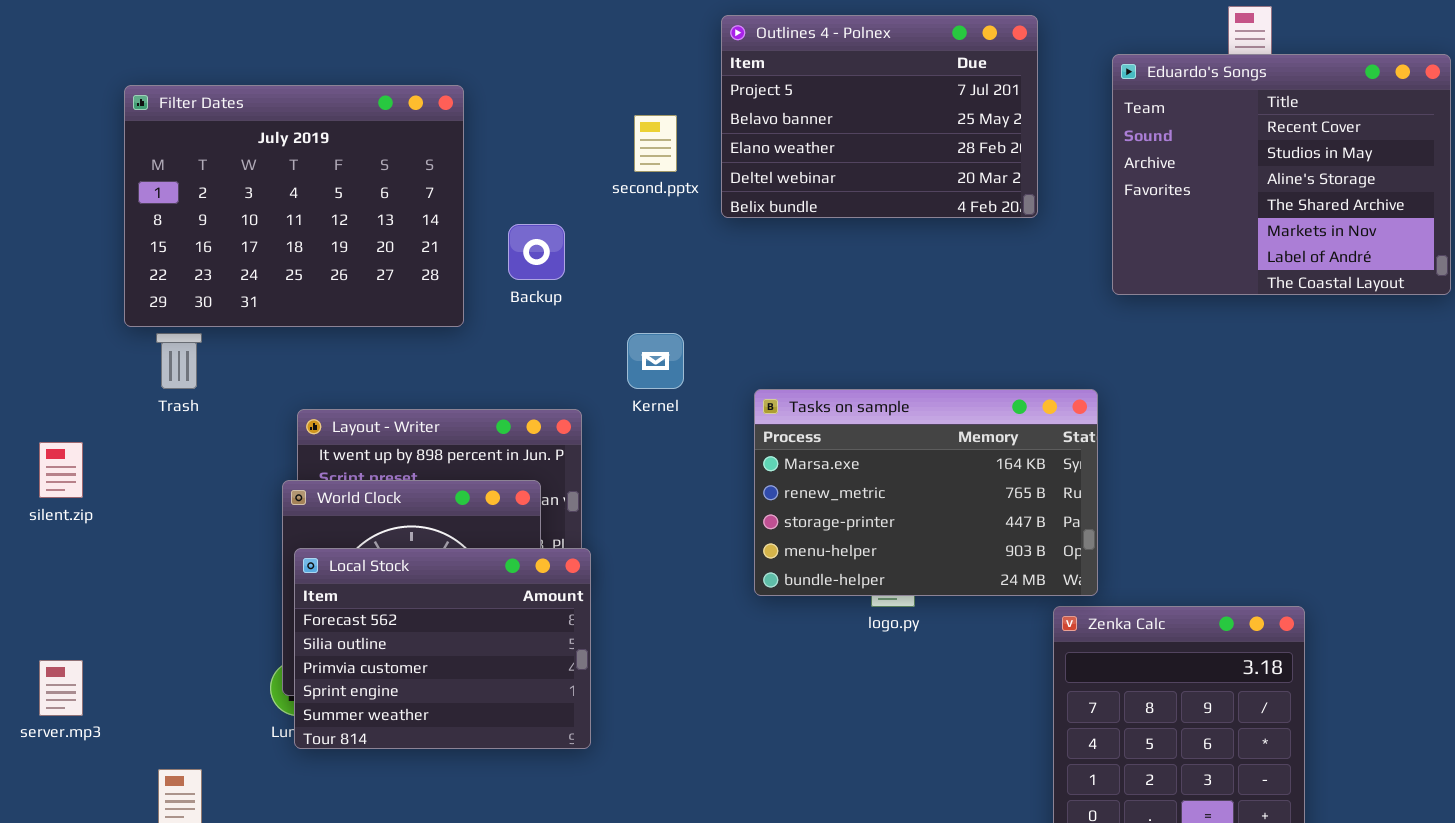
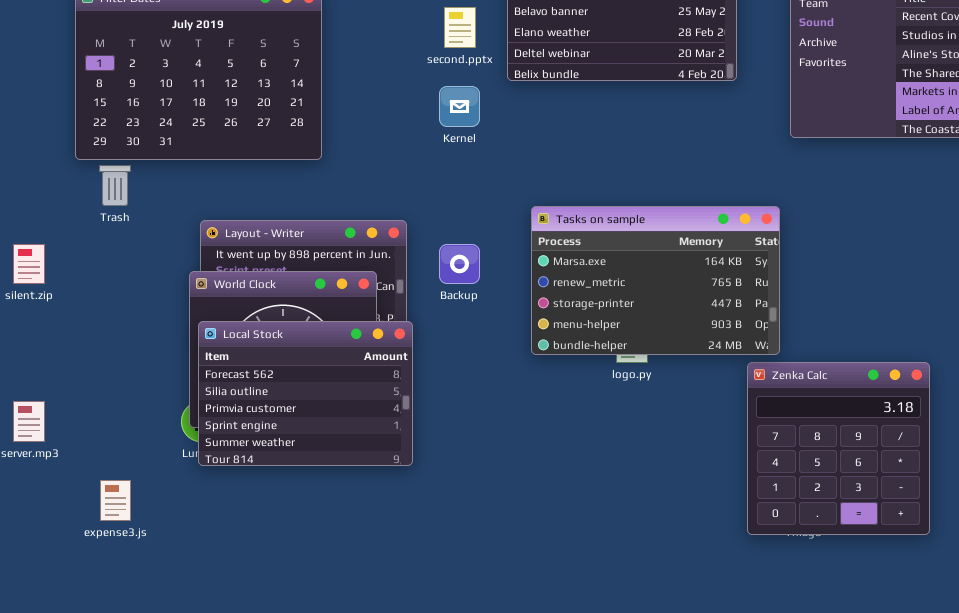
Backup: [508,224,565,280] -> [439,244,480,284], moved
Kernel: [627,333,684,389] -> [439,86,480,127], moved

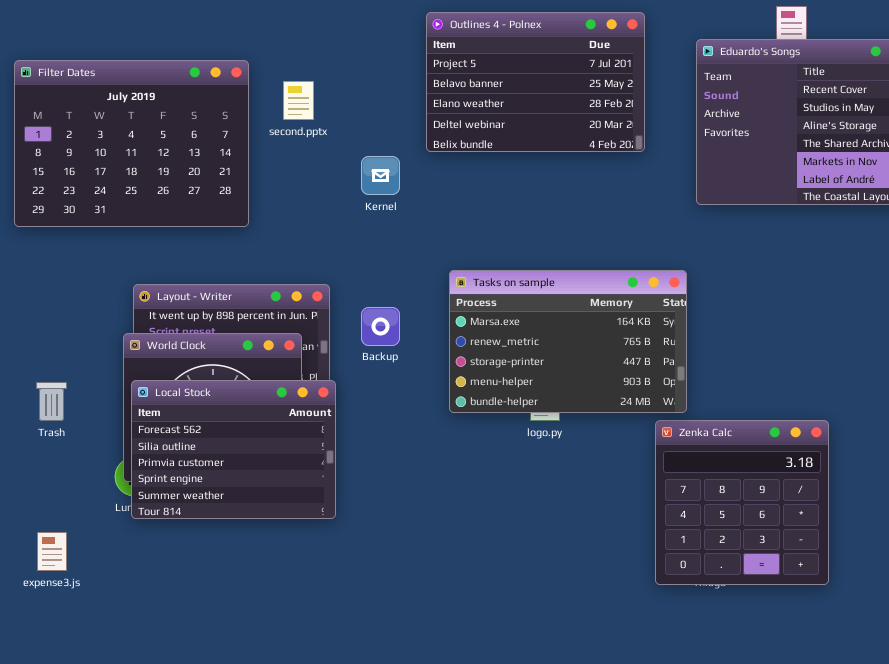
second.pptx: [444,7,476,48] -> [283,81,314,120], moved
Trash: [99,165,131,206] -> [36,382,67,421], moved

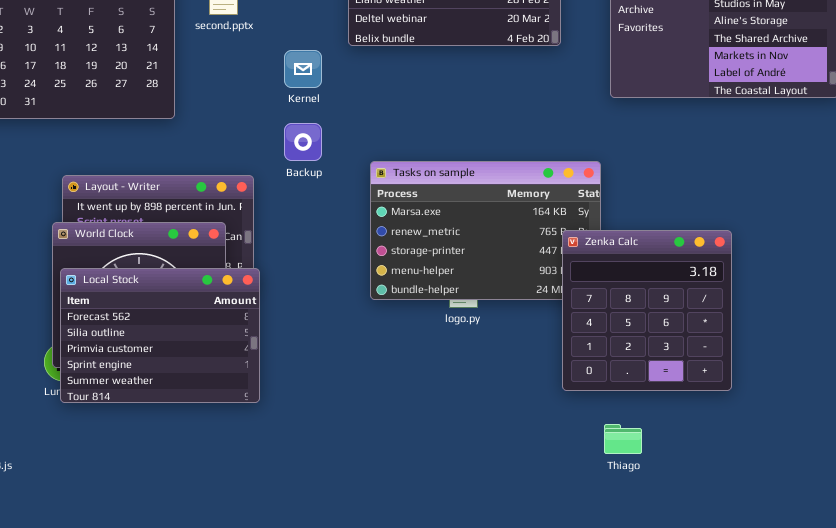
Backup: [361,307,400,346] -> [284,123,322,161], moved
Zenka Calc: [655,420,829,585] -> [562,230,732,391], moved

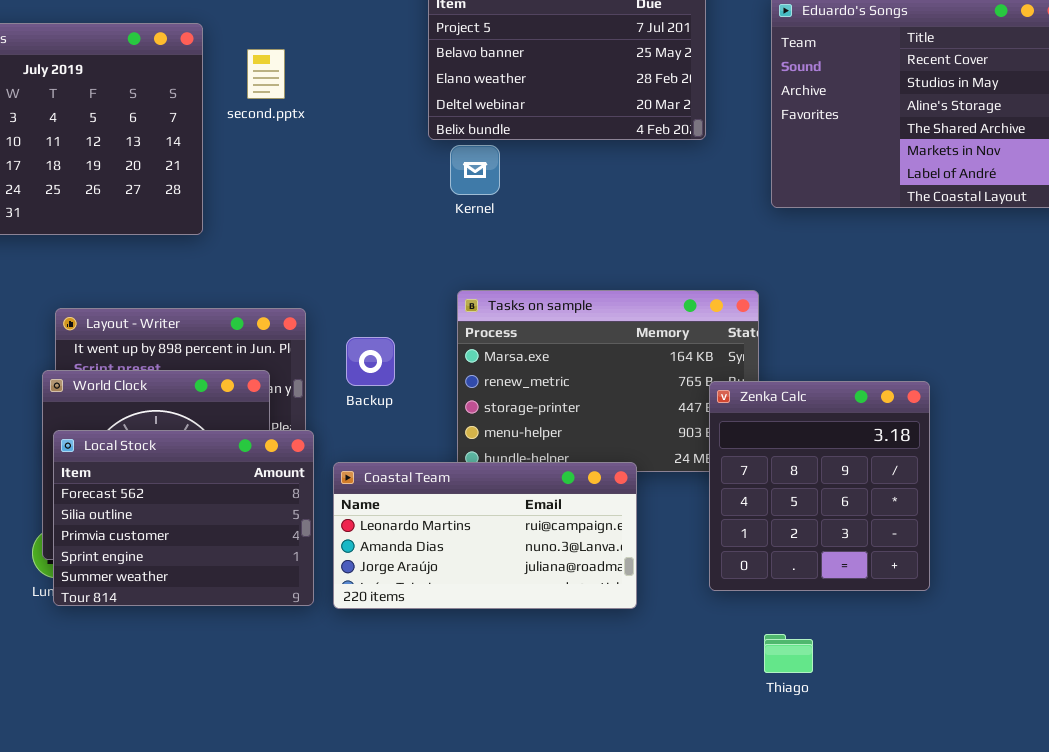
Kernel: [284,50,322,88] -> [450,145,500,195], moved
Backup: [284,123,322,161] -> [346,337,395,386], moved
Coastal Team: none -> [333,462,637,609], opened

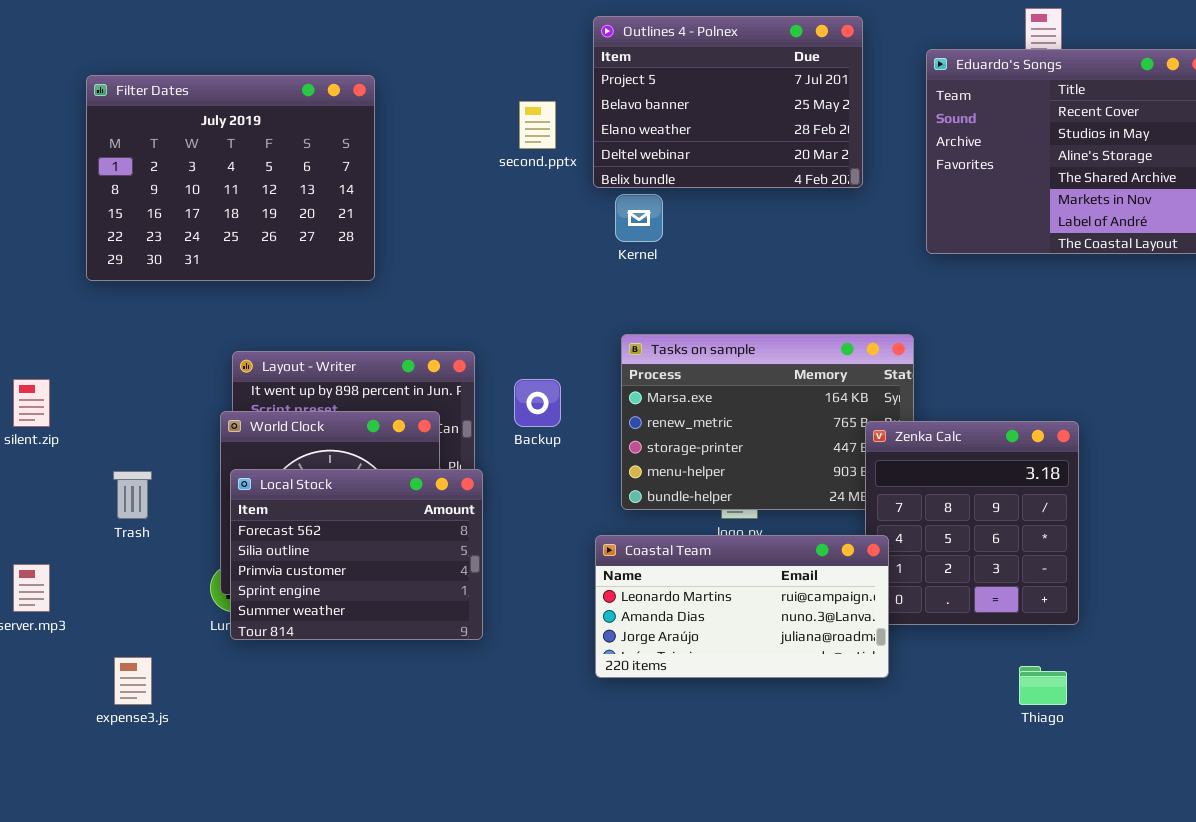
second.pptx: [247,49,285,99] -> [519,101,556,149], moved
Coastal Team: [333,462,637,609] -> [595,535,889,678], moved
Thiago: [764,634,813,673] -> [1019,666,1067,705], moved

